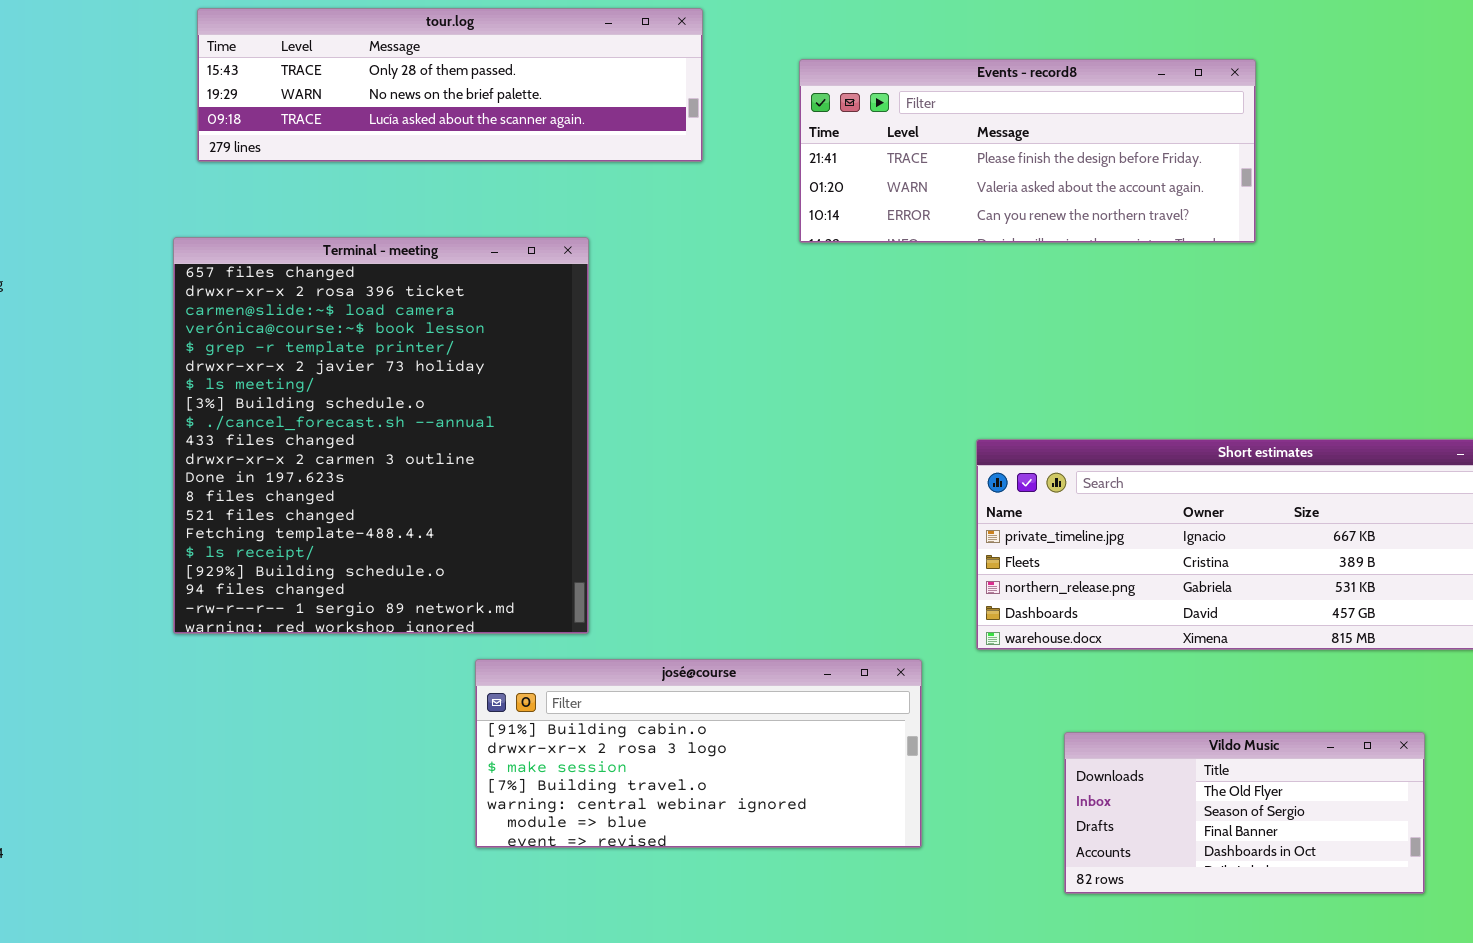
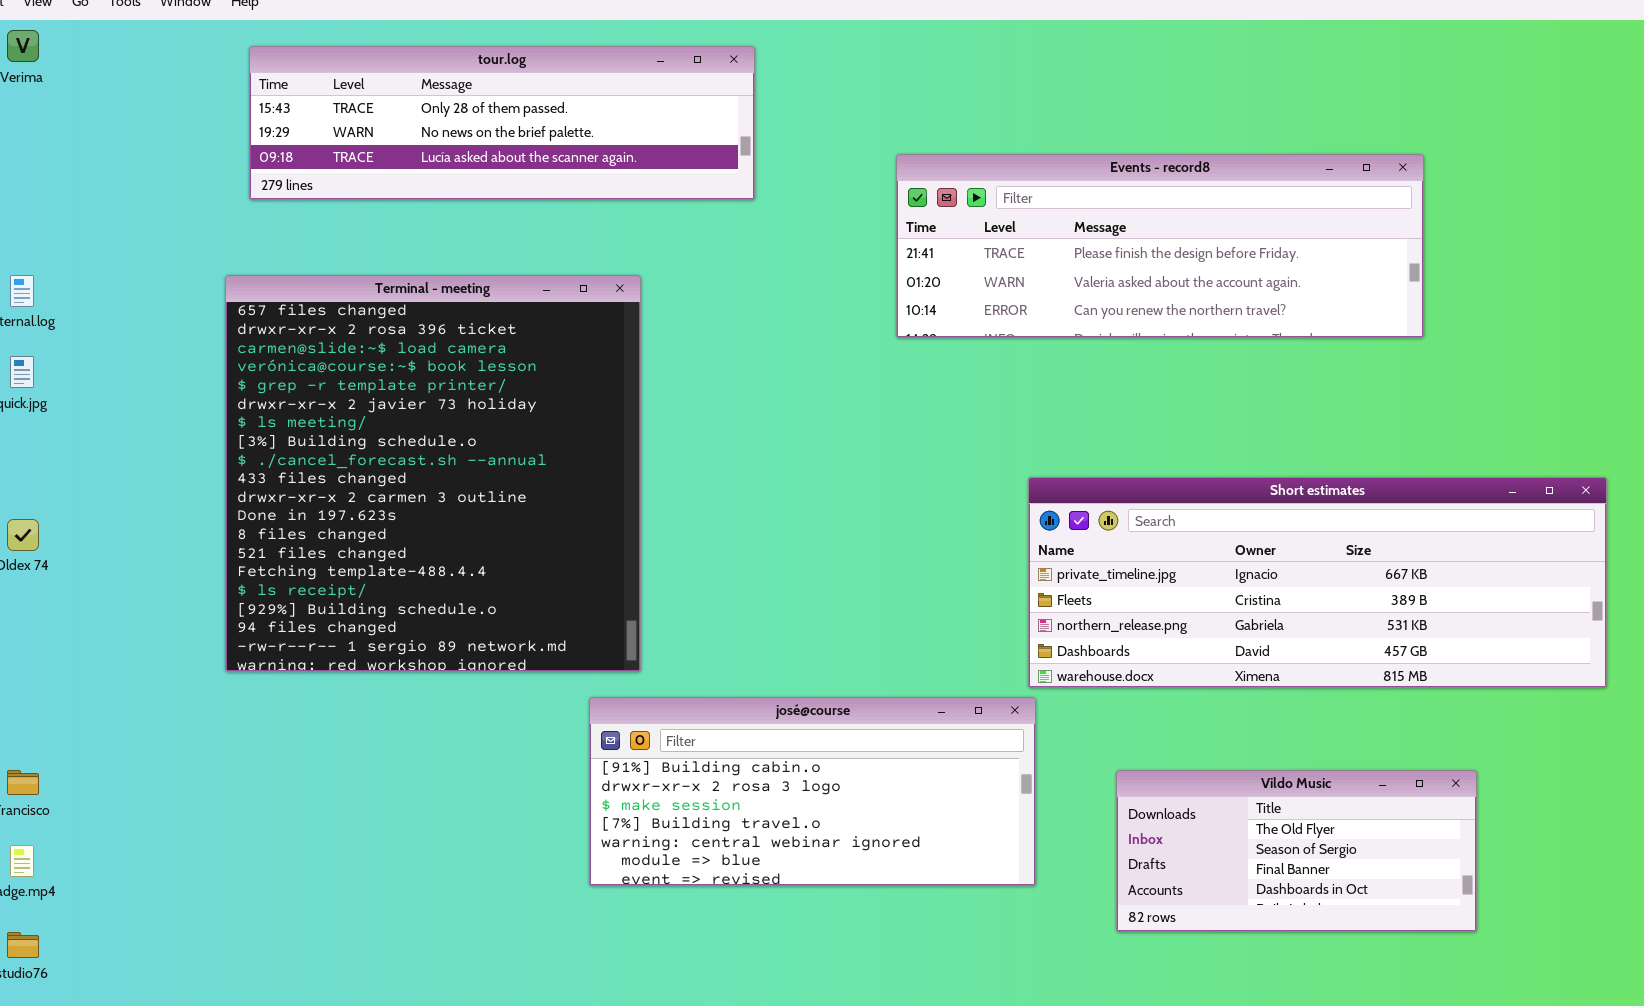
Events - record8: [799,59,1256,243] -> [896,154,1424,338], moved, resized
josé@course: [475,659,922,848] -> [589,697,1036,886], moved

